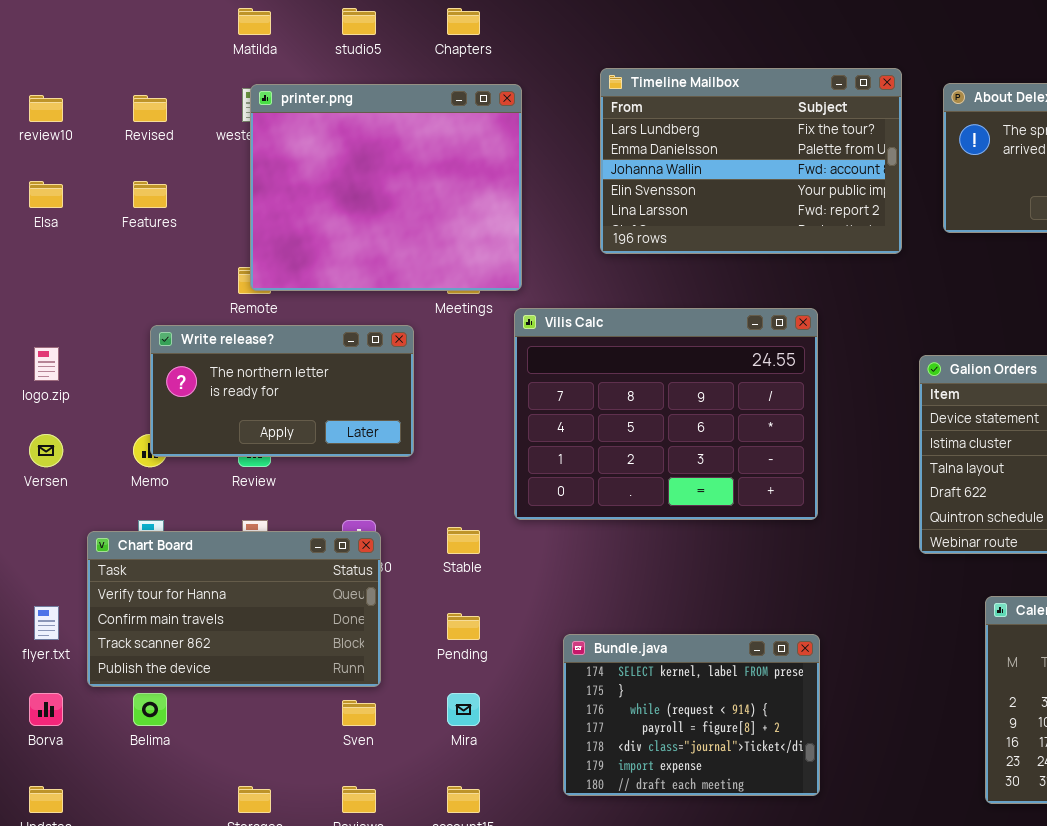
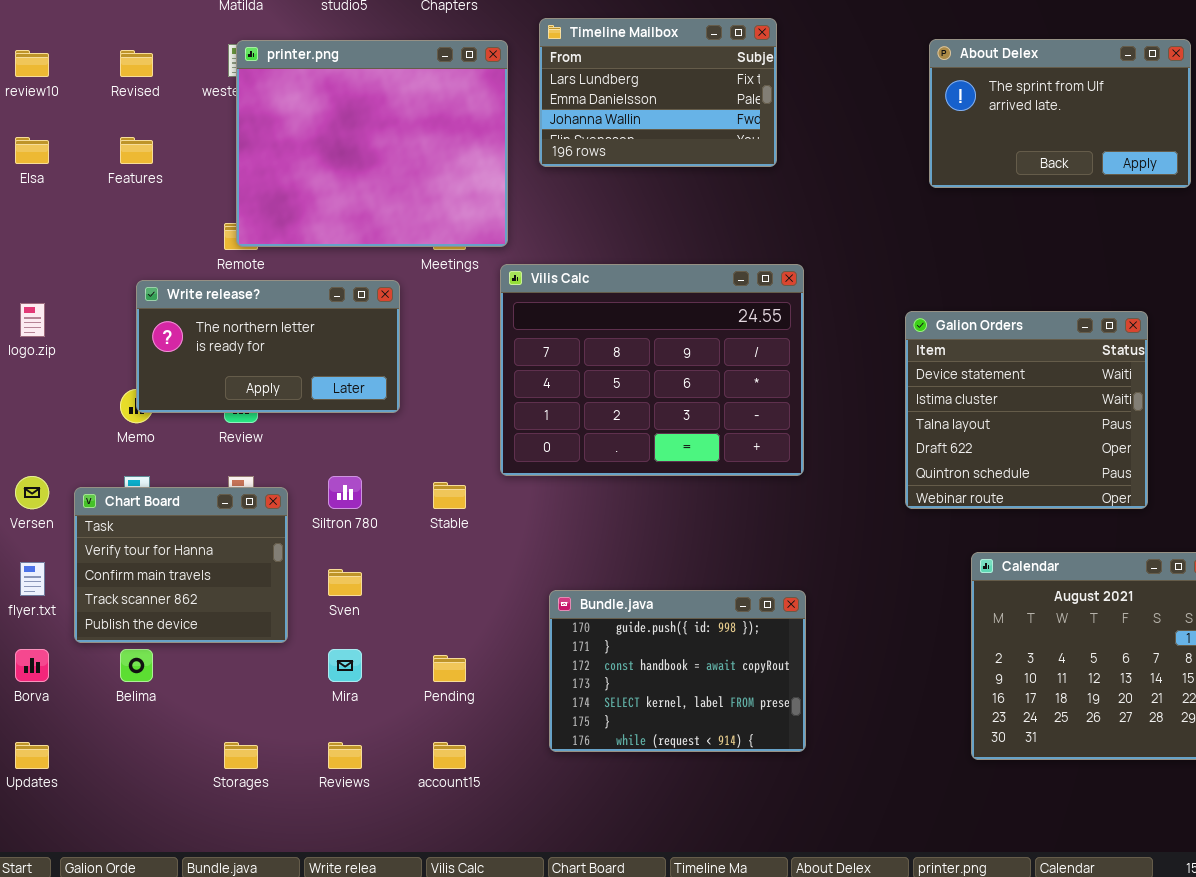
Timeline Mailbox: [600,68,902,254] -> [539,18,777,167], moved, resized
Versen: [29,434,63,467] -> [15,476,49,509], moved
Chart Board: [87,531,381,687] -> [74,487,288,643], resized
Pending: [447,613,480,640] -> [433,655,466,682], moved
Bundle.java: [563,634,820,796] -> [549,590,806,752], scrolled up 4 rows
Mira: [447,693,480,726] -> [328,649,362,682], moved
Sven: [342,700,376,726] -> [328,569,362,596], moved

